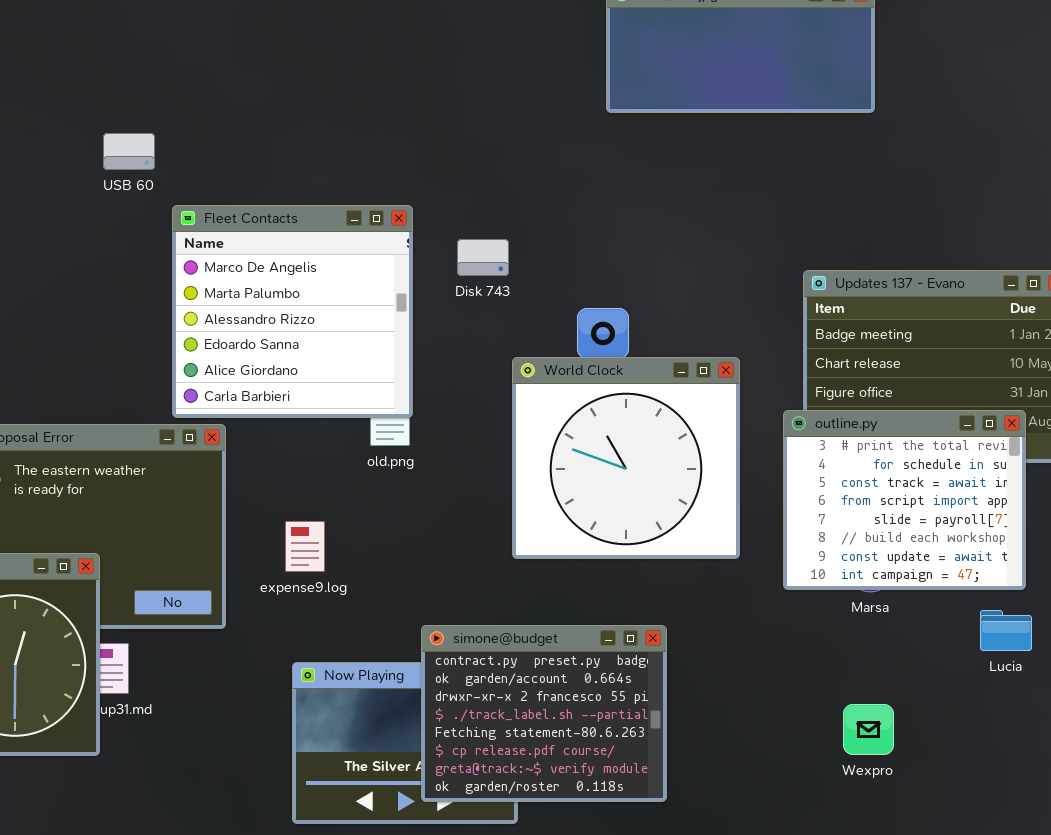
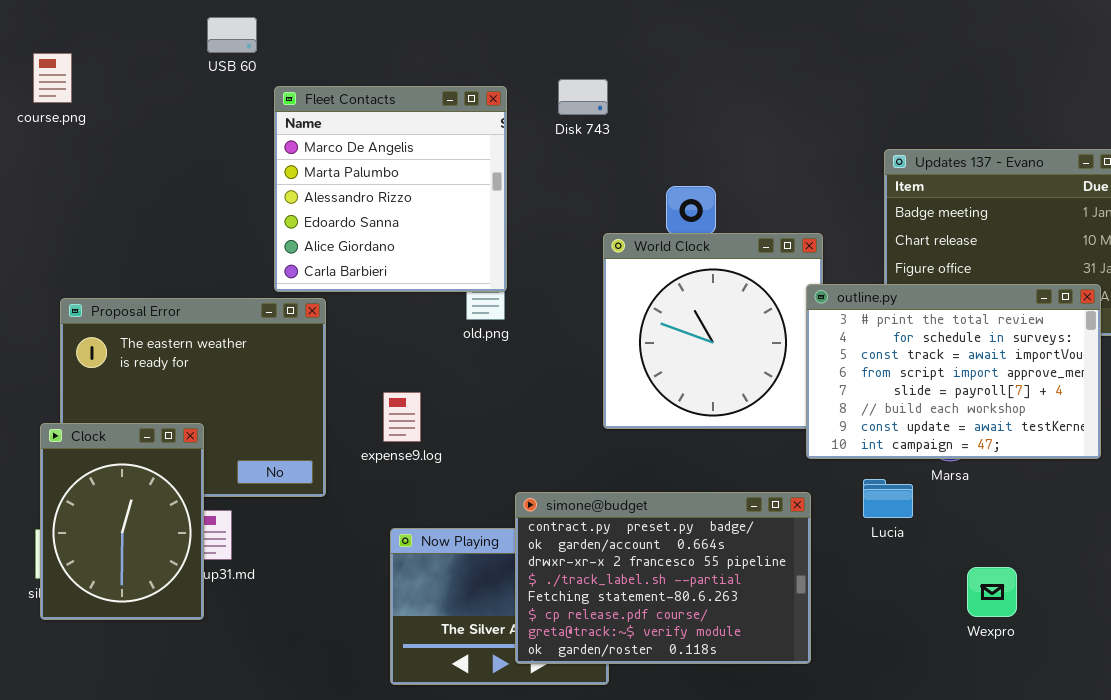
Disk 743: [457,239,509,276] -> [558,79,608,115], moved
outline.py: [783,410,1026,590] -> [806,284,1101,459], resized
Lucia: [980,610,1032,651] -> [863,479,913,518], moved
simone@budget: [421,625,667,802] -> [515,492,811,664], resized
Wexpro: [843,704,894,755] -> [967,567,1017,617], moved

